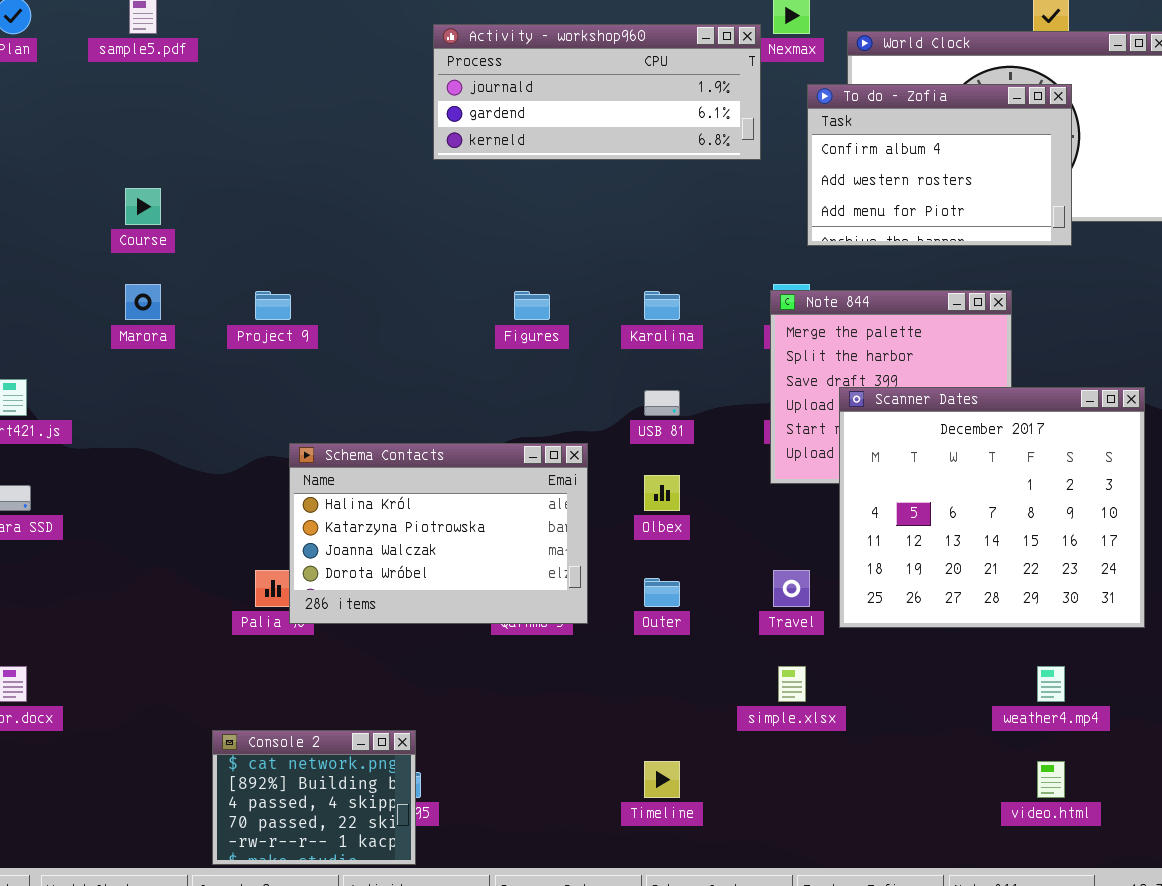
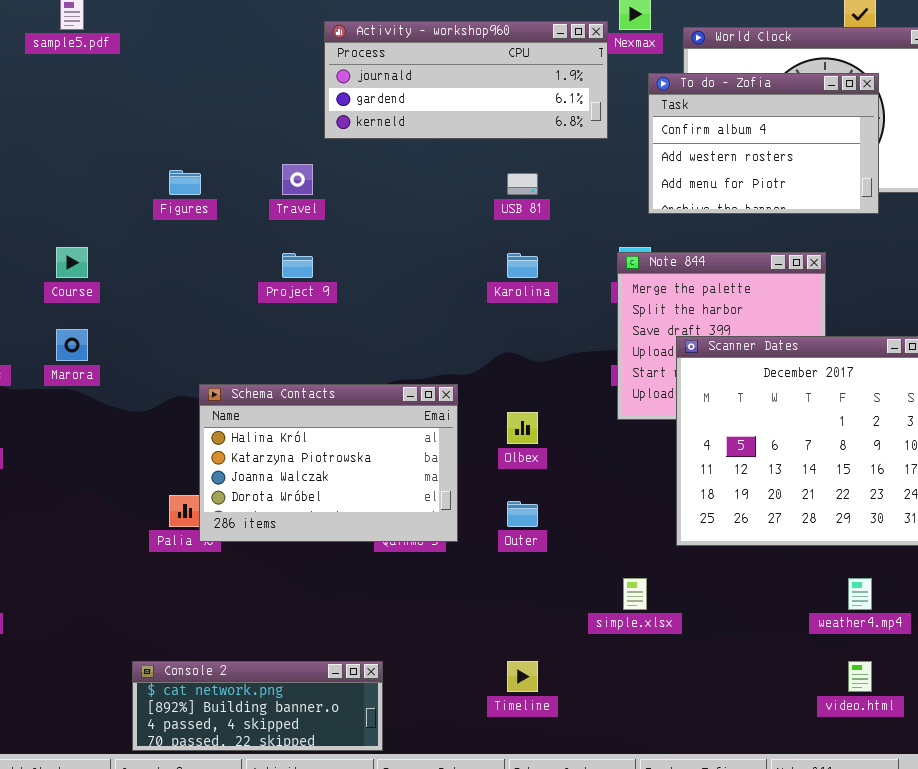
Course: [125,188,161,225] -> [56,247,88,278], moved
Marora: [125,284,161,320] -> [56,329,88,361], moved
Project 9: [255,291,291,320] -> [282,253,313,278], moved
Figures: [514,291,550,320] -> [169,170,201,195], moved
USB 81: [644,390,680,416] -> [507,173,538,195], moved
Travel: [773,570,810,607] -> [282,164,313,195], moved
Console 2: [212,730,416,865] -> [132,661,383,751], resized

